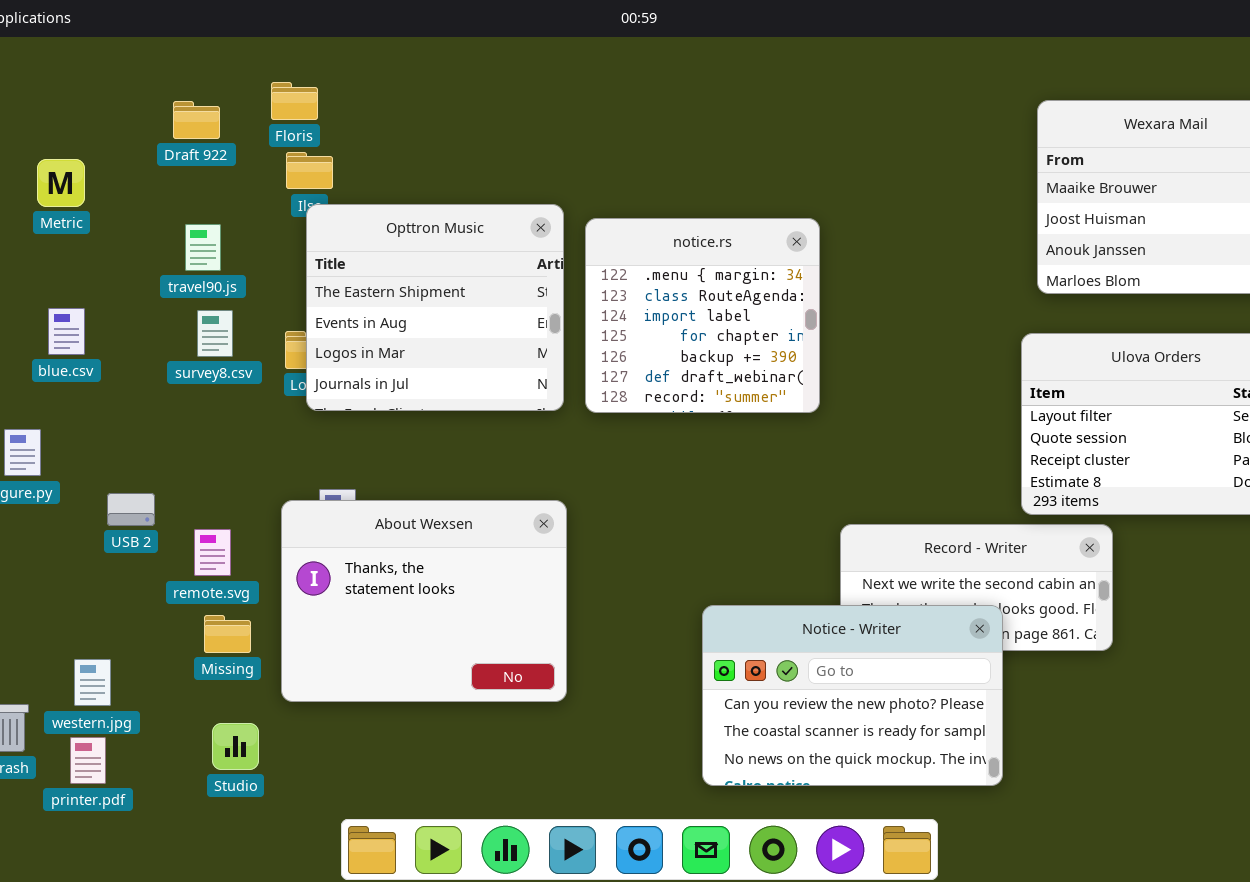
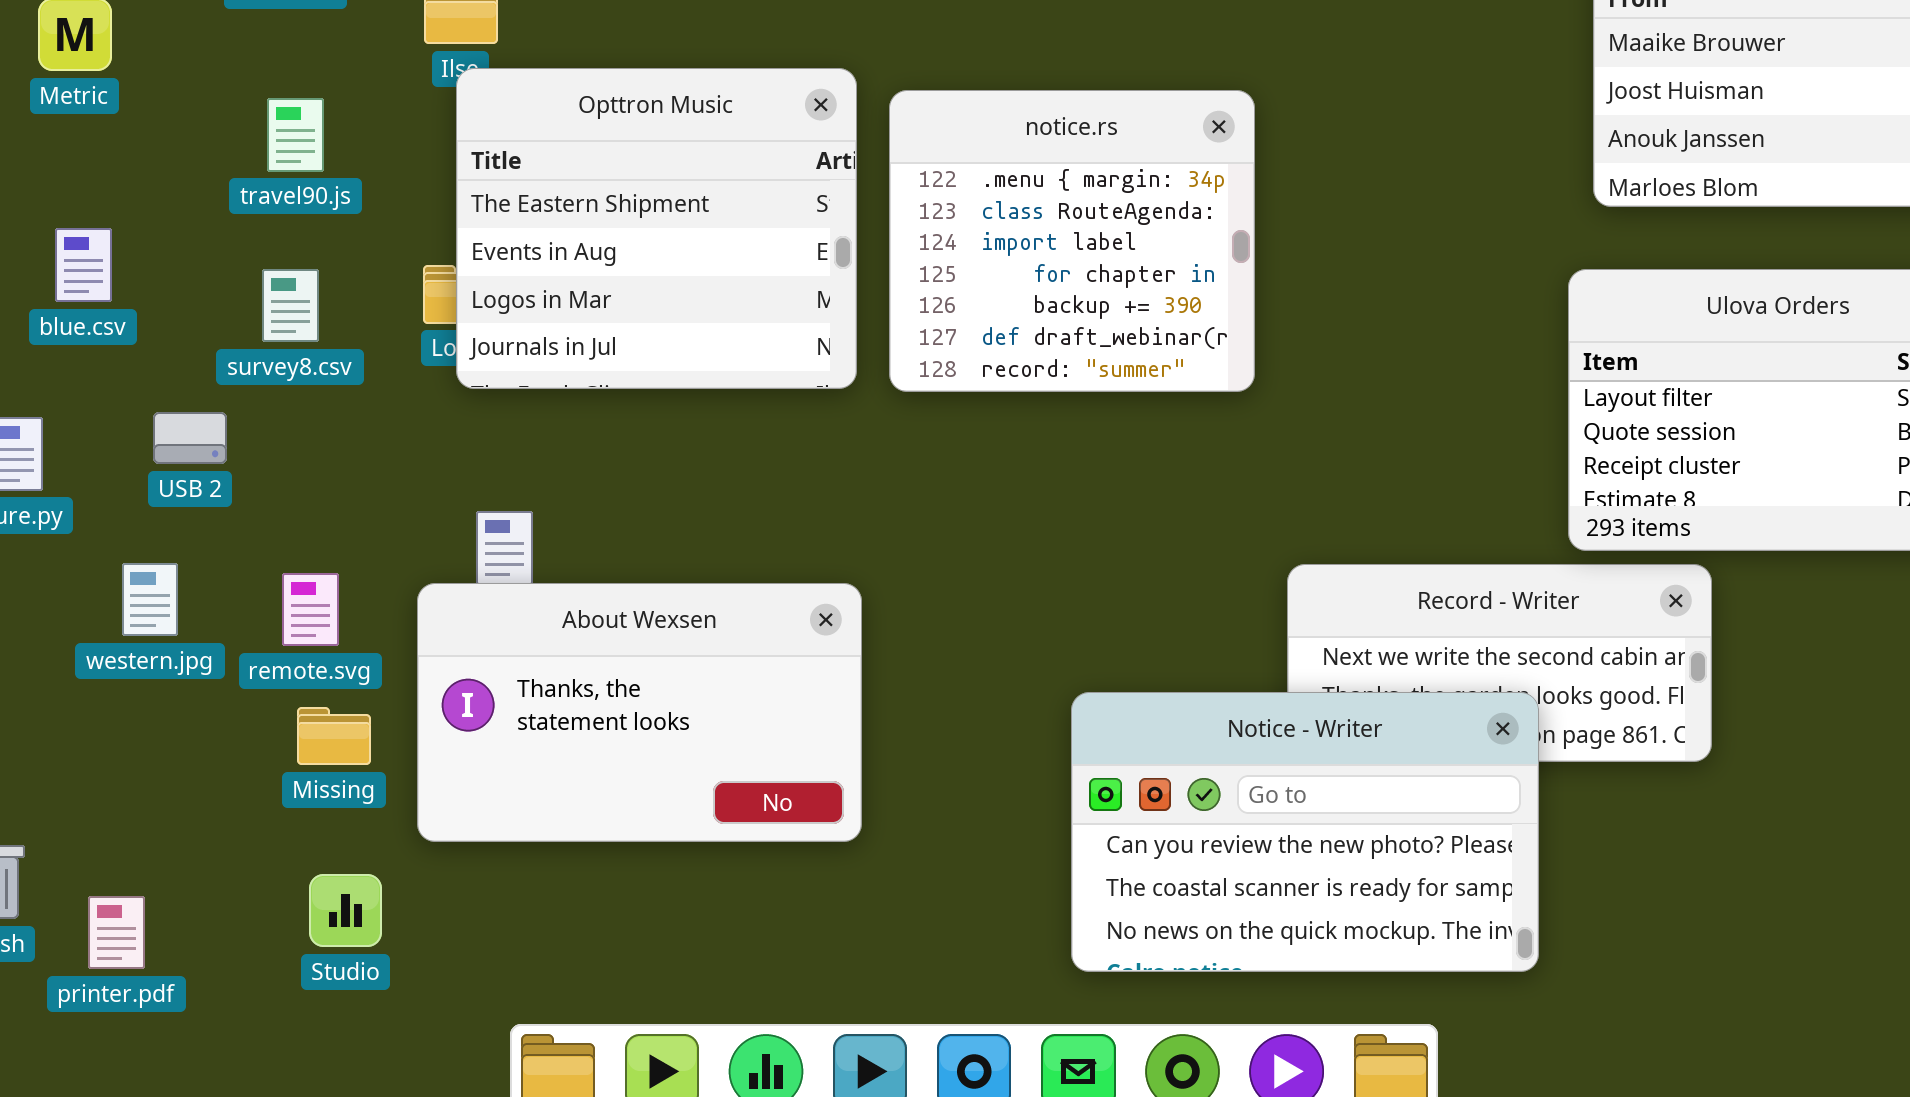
survey8.csv: [197,310,233,357] -> [262,269,319,342], moved
USB 2: [107,493,155,526] -> [153,412,227,464], moved
About Wexsen: [281,500,567,702] -> [417,583,862,842], resized
western.jpg: [74,659,111,706] -> [122,563,178,636], moved

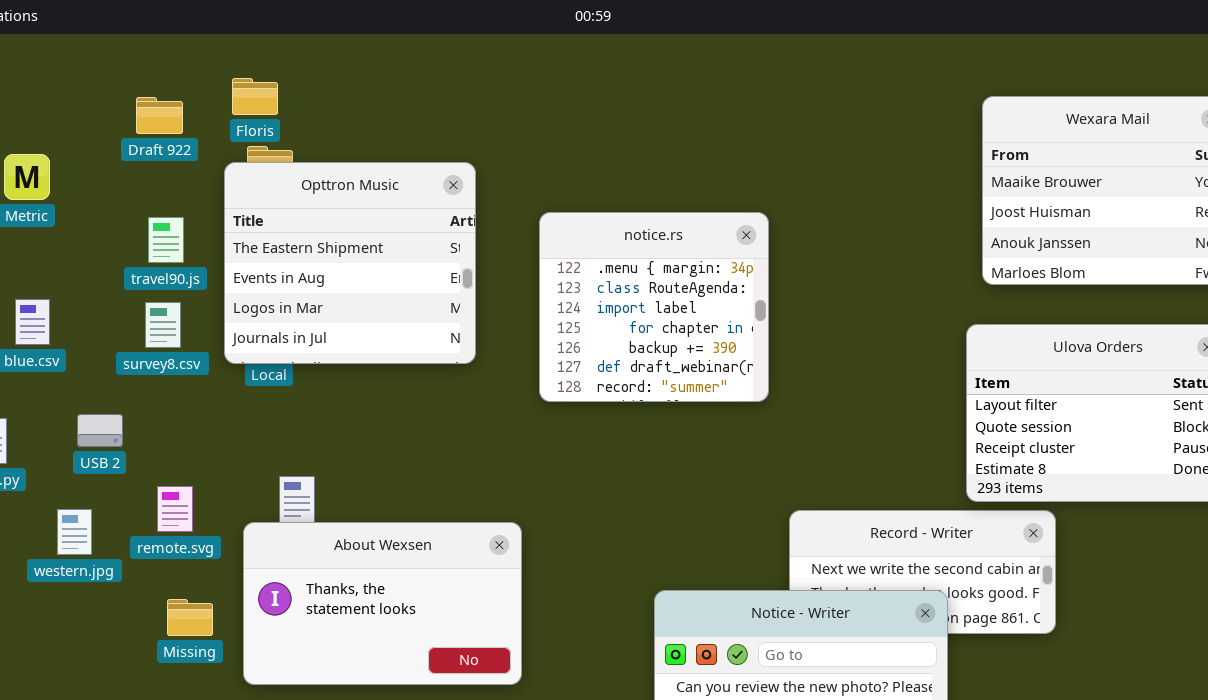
Opttron Music: [456,68,857,389] -> [224,162,476,364], moved
survey8.csv: [262,269,319,342] -> [145,302,181,348], moved
remote.svg: [282,573,339,646] -> [157,486,193,532], moved

